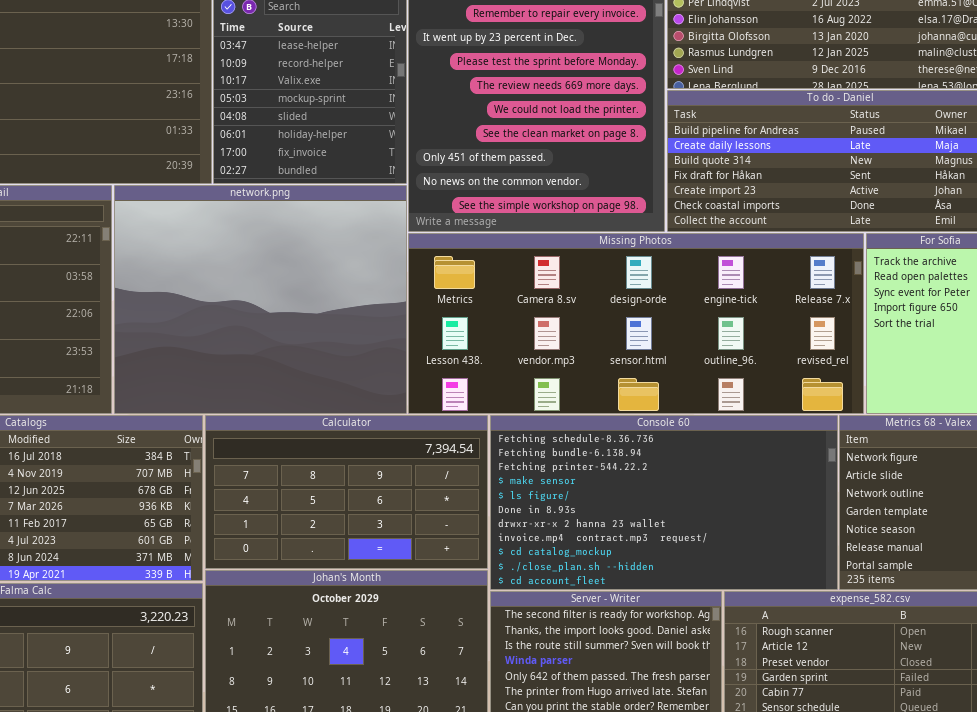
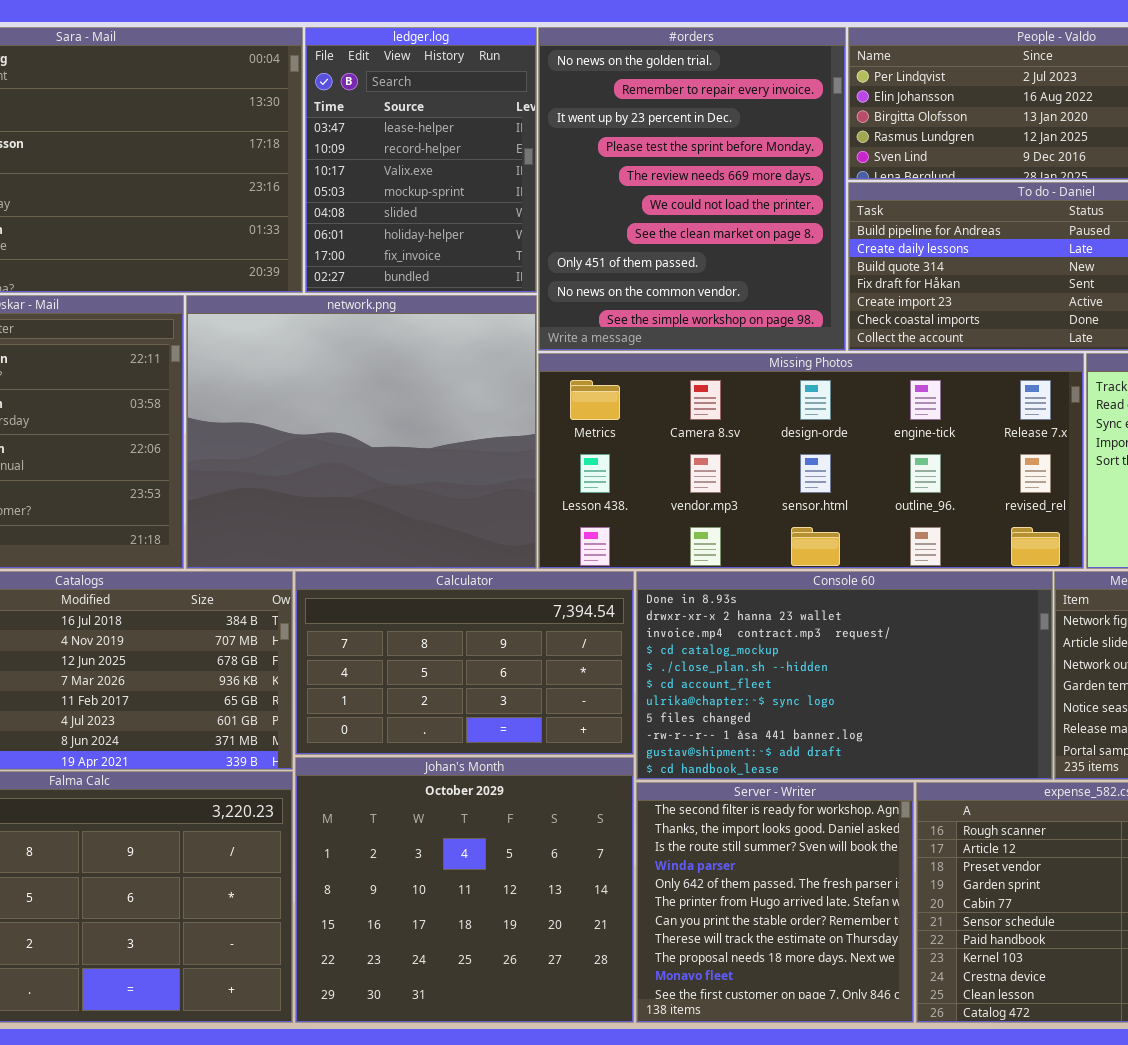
Console 60: [490,415,838,590] -> [636,571,1053,780], scrolled down 5 rows

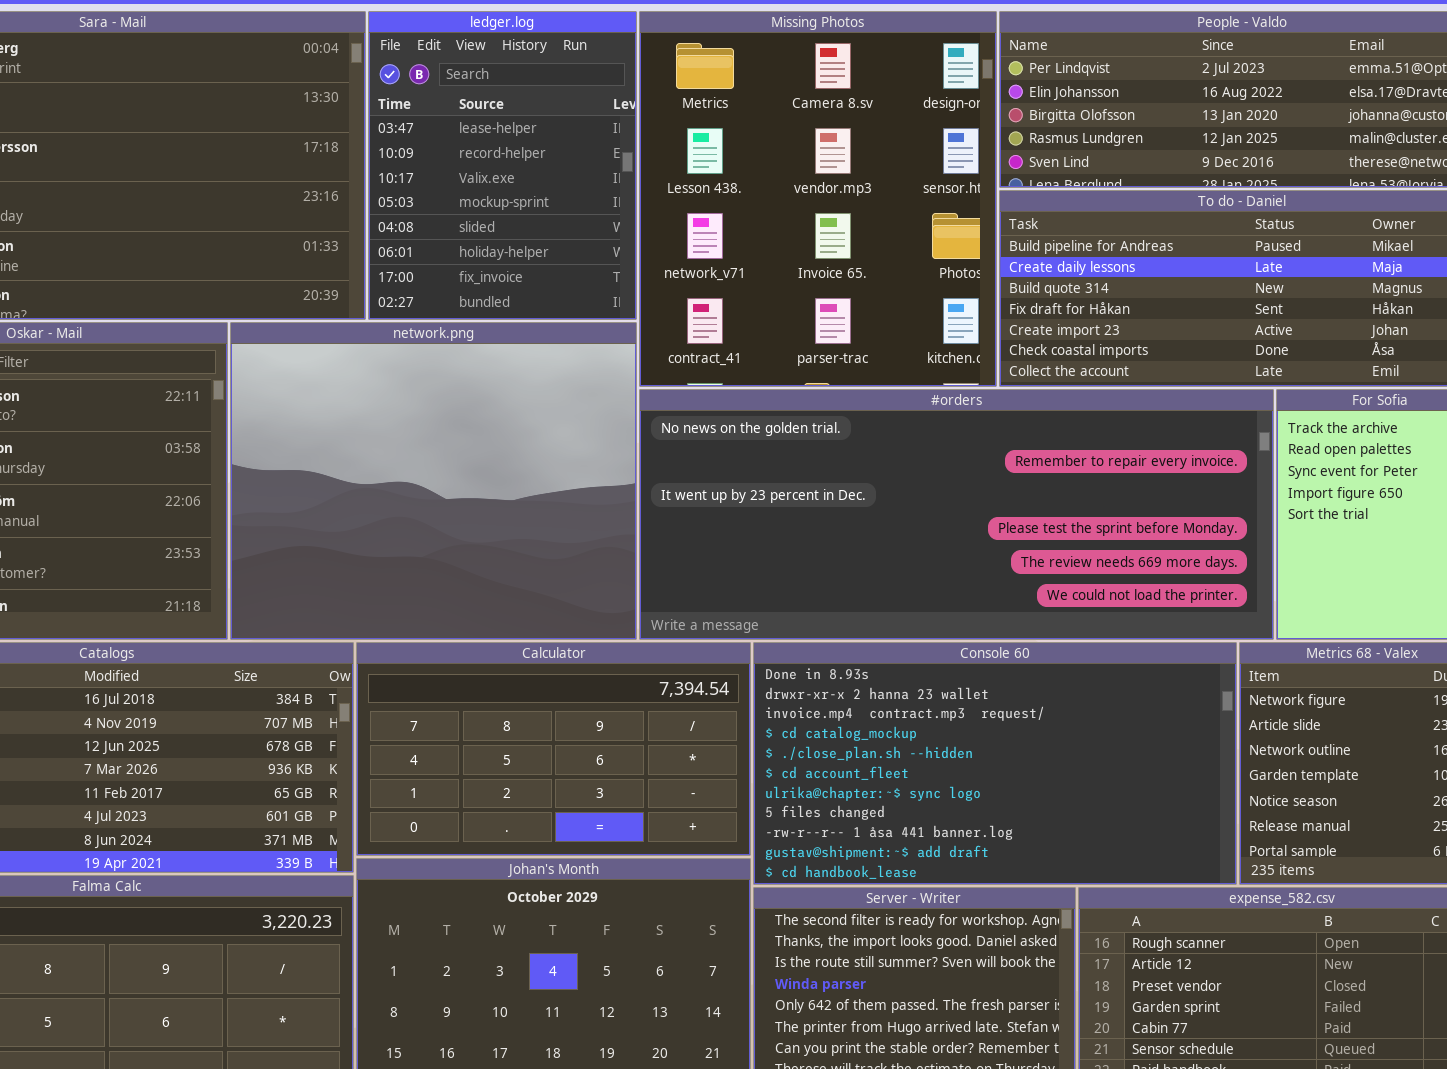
#orders: [538,27,846,351] -> [639,389,1274,640], moved, resized
Missing Photos: [538,353,1084,569] -> [639,11,997,387], moved, resized

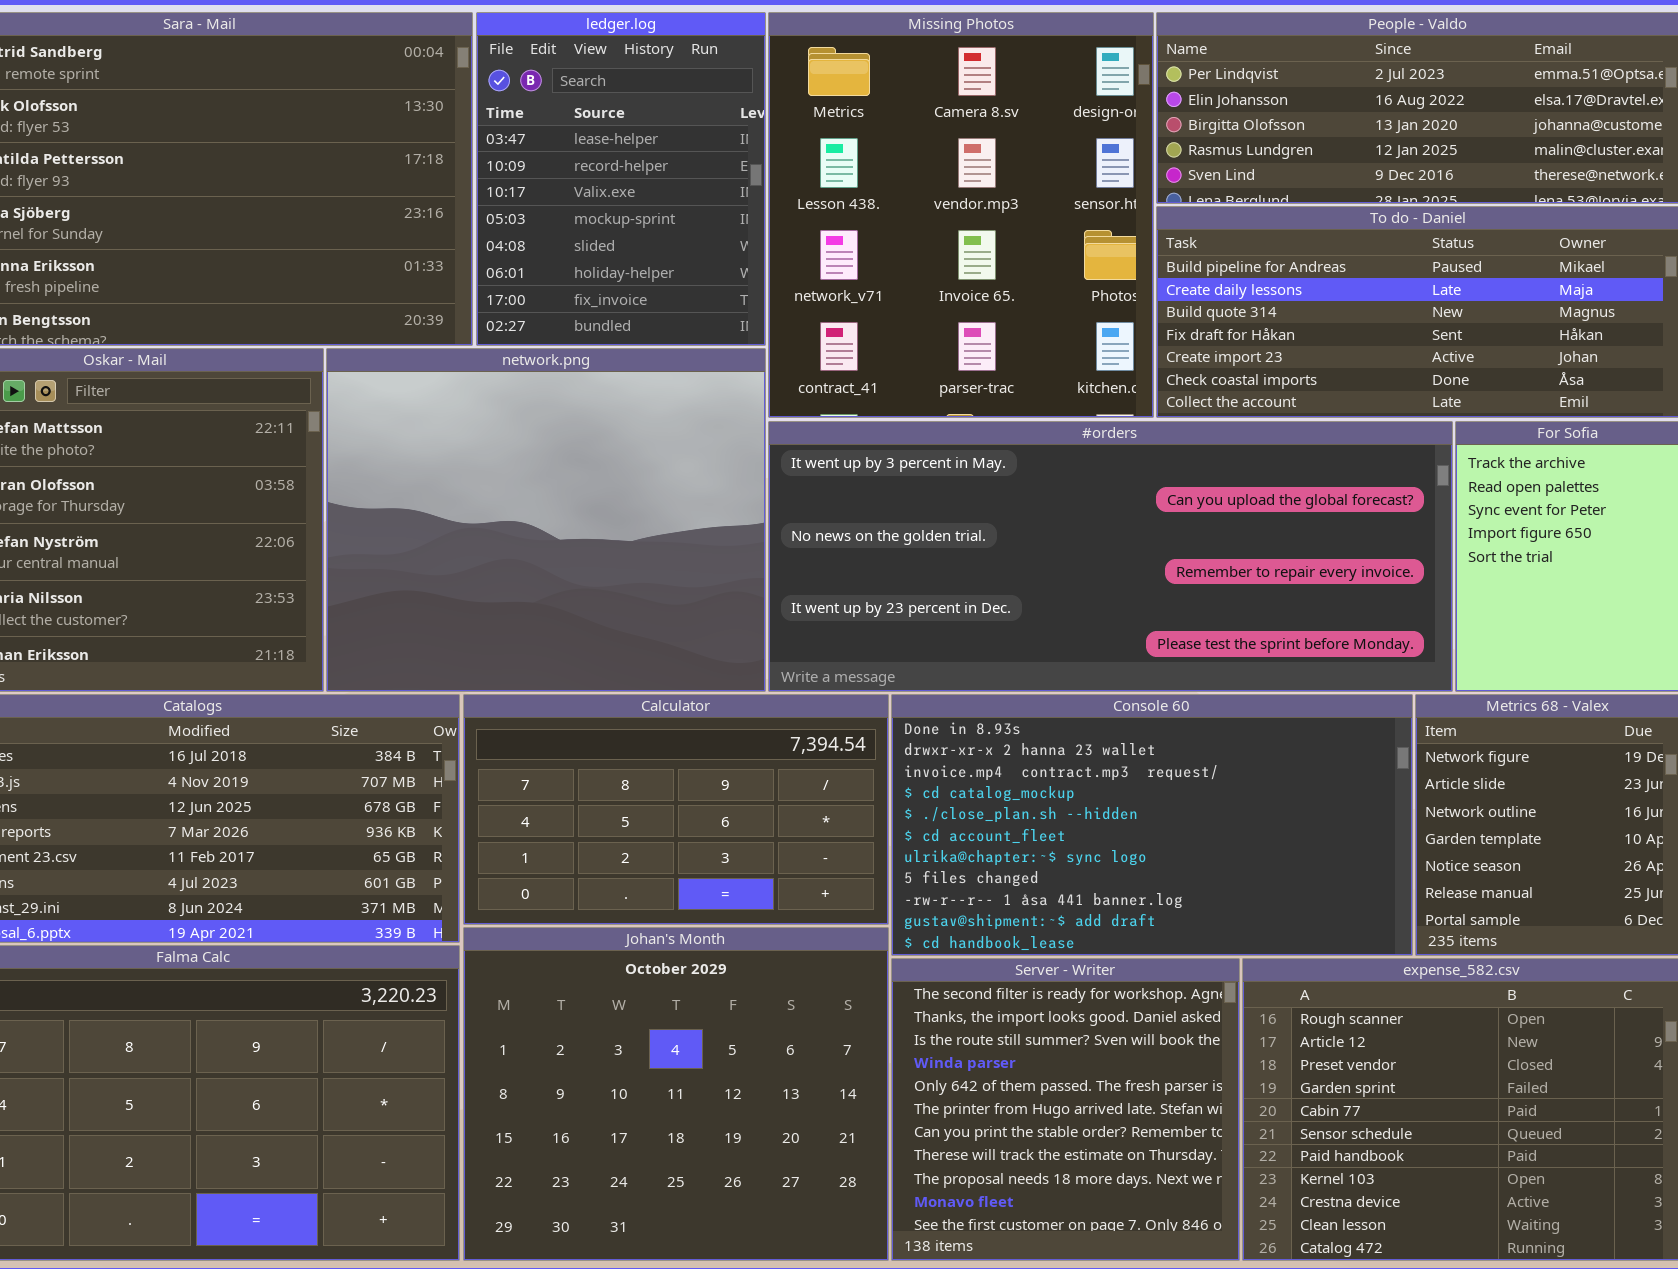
#orders: [639,389,1274,640] -> [768,421,1453,692], scrolled up 2 rows

